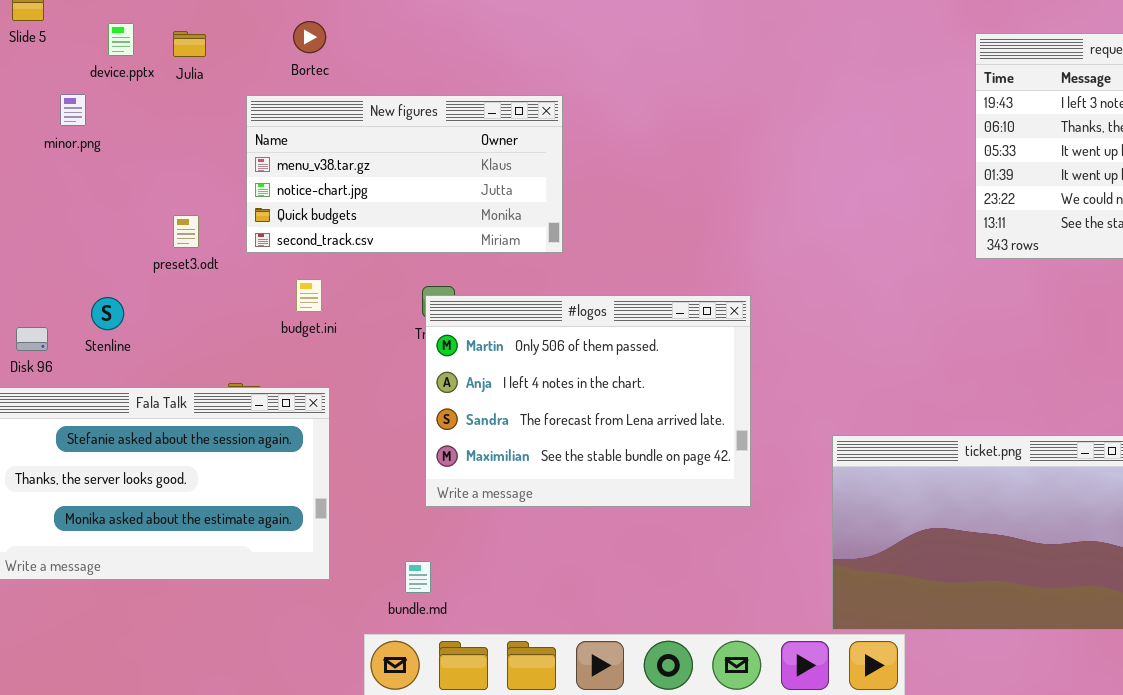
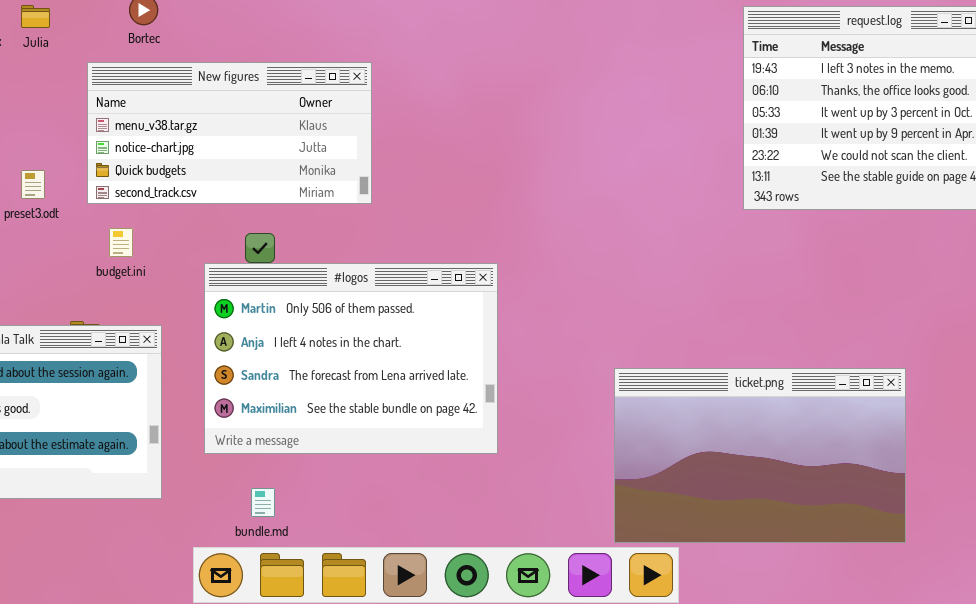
budget.ini: [296,279,322,312] -> [109,228,133,257], moved
#logos: [425,295,751,507] -> [204,263,498,454], moved
bundle.md: [405,561,431,593] -> [251,488,275,517], moved

